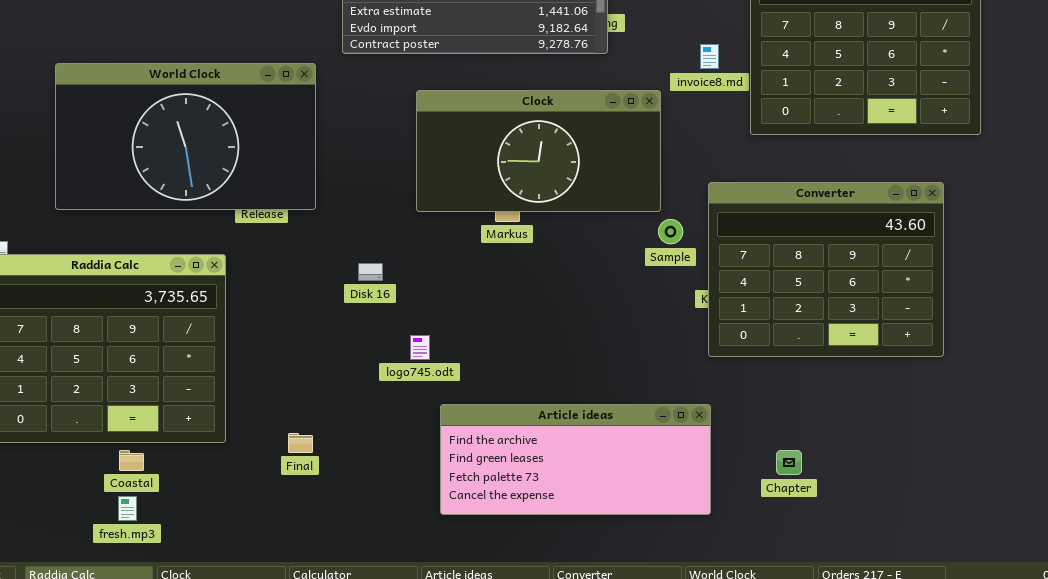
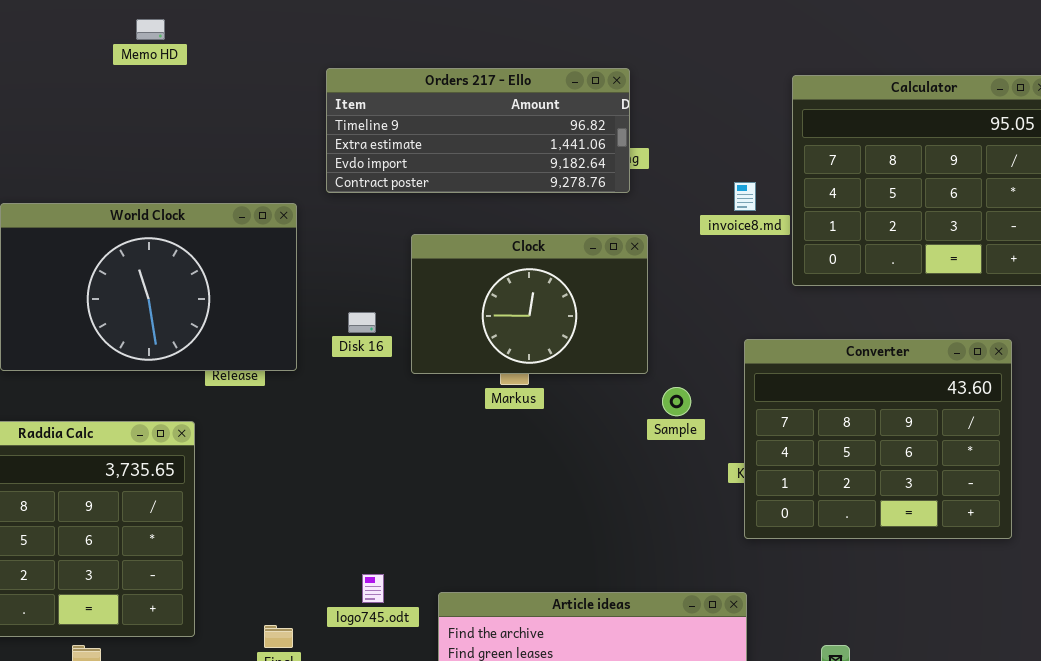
Clock: [416,90,661,212] -> [411,234,648,374], resized
Sample: [658,219,683,244] -> [662,387,691,416], moved
Disk 16: [358,263,383,281] -> [348,312,376,333], moved
logo745.odt: [410,335,430,360] -> [362,574,384,603], moved

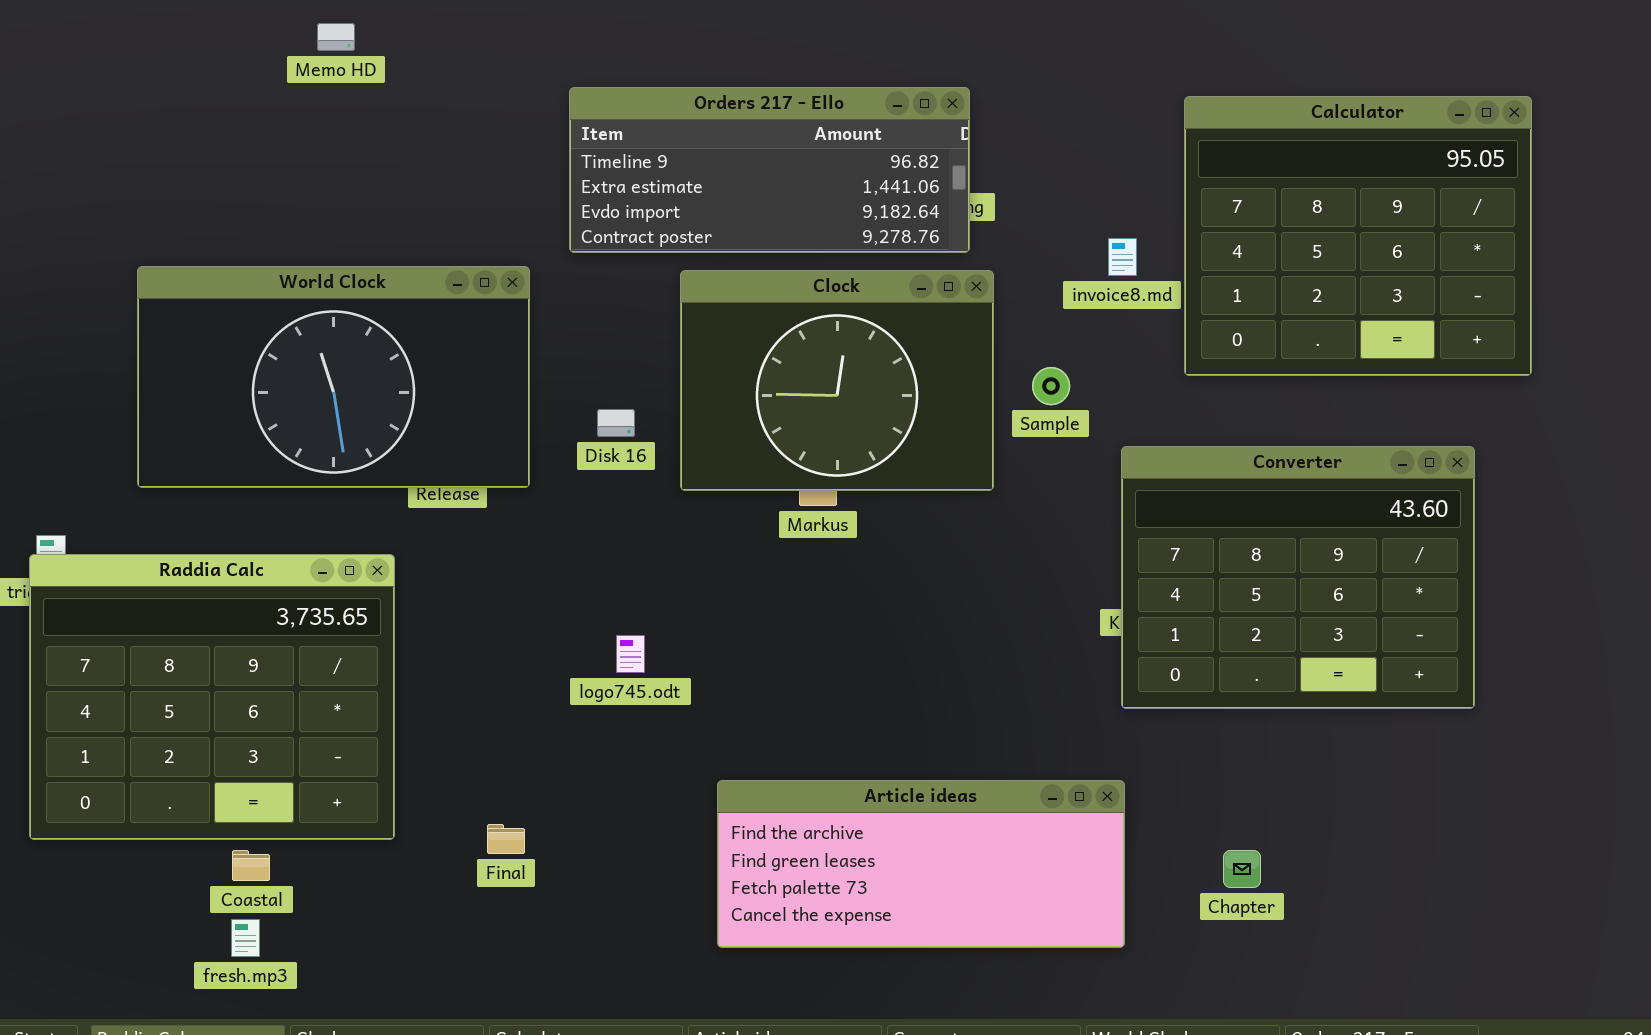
Clock: [411,234,648,374] -> [680,270,994,491], resized
Sample: [662,387,691,416] -> [1032,367,1070,405], moved
logo745.odt: [362,574,384,603] -> [616,635,645,673], moved

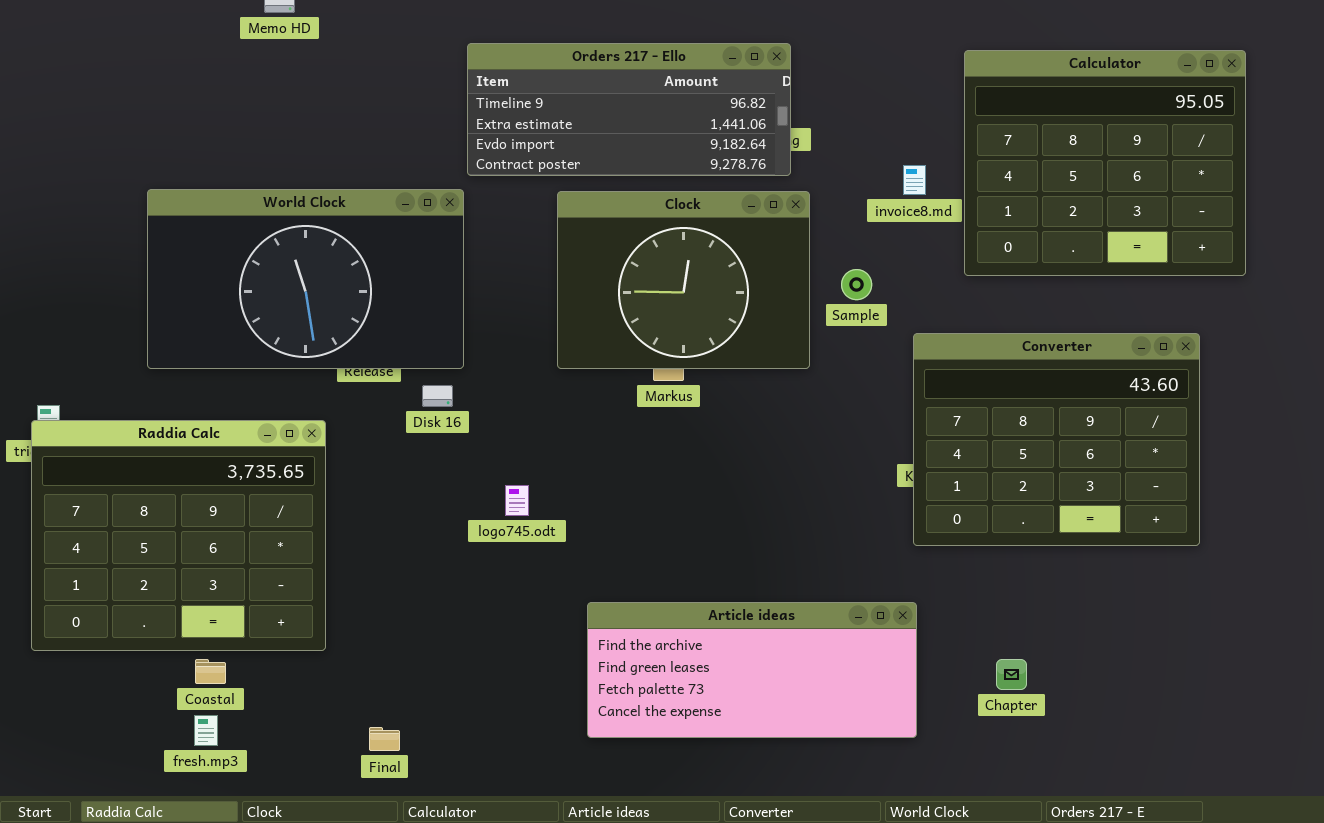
World Clock: [137,266,530,488] -> [147,189,464,369], moved
Disk 16: [597,409,635,437] -> [422,385,453,407], moved
Final: [487,824,525,854] -> [369,727,400,751], moved

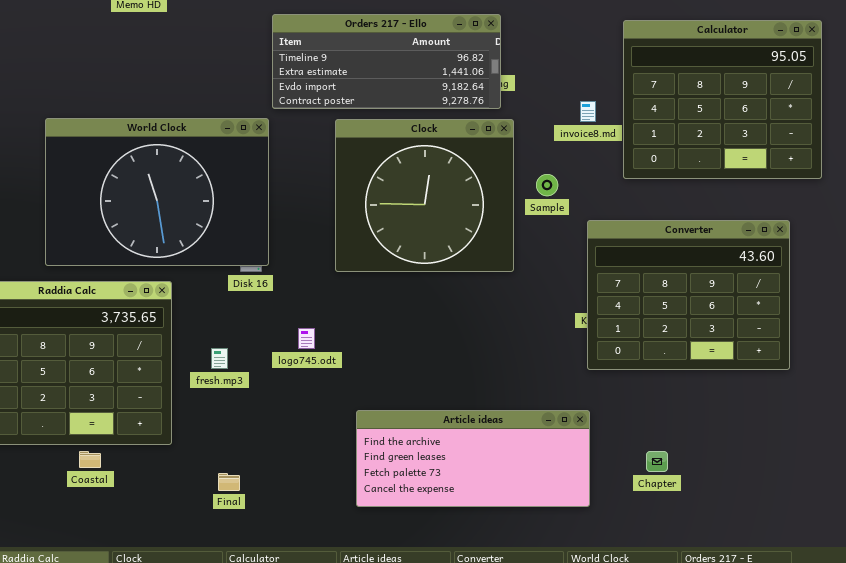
World Clock: [147,189,464,369] -> [45,118,269,266], resized
Clock: [557,191,810,369] -> [335,119,514,272], resized
fresh.mp3: [194,715,218,746] -> [211,348,228,369], moved
Final: [369,727,400,751] -> [218,473,240,491], moved

